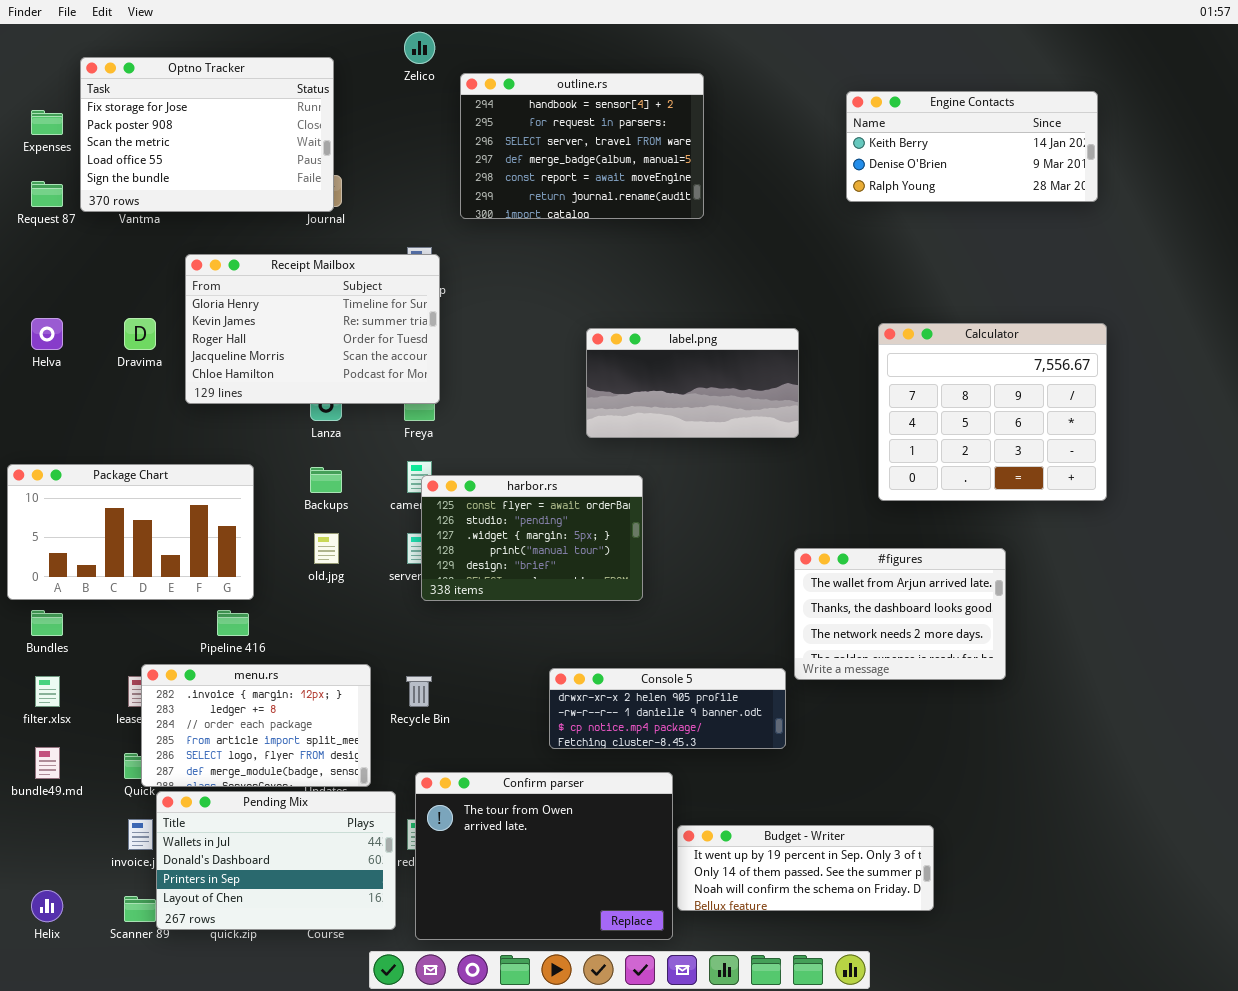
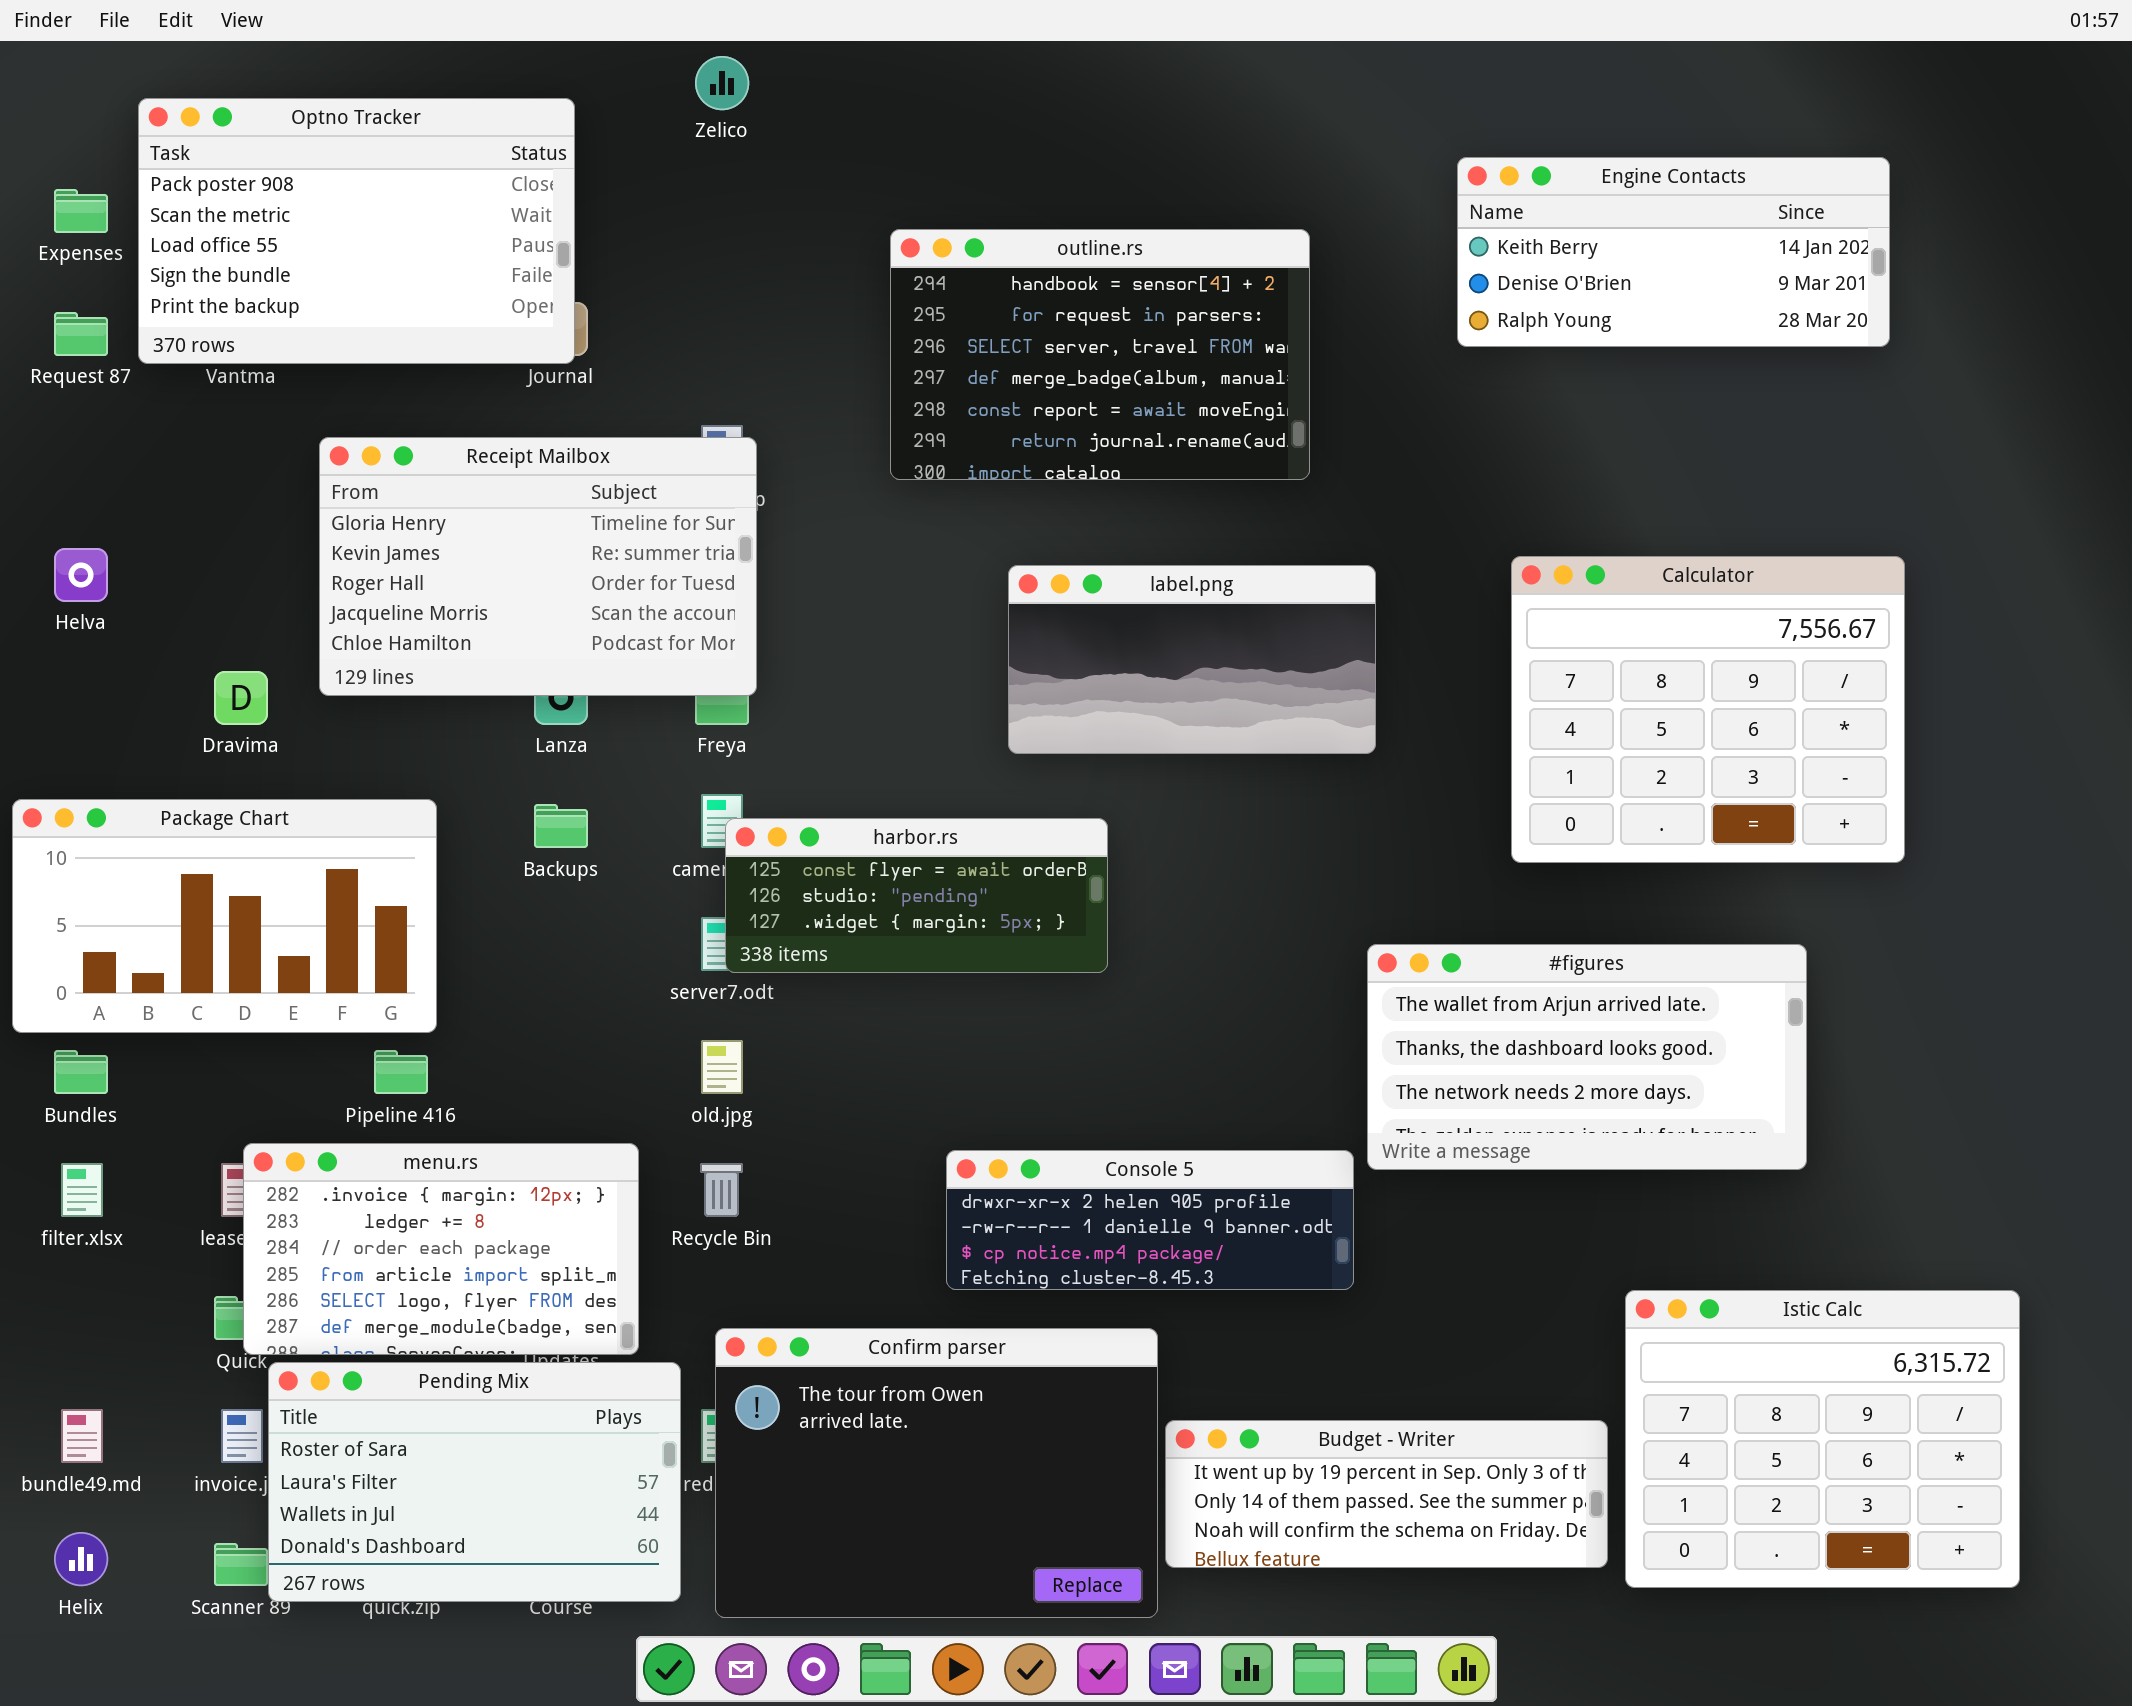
Optno Tracker: [80,57,334,212] -> [138,98,575,364], scrolled down 1 row
outline.rs: [460,73,704,219] -> [890,229,1310,480], moved
Dravima: [124,318,156,350] -> [214,671,268,725], moved
harbor.rs: [421,475,643,601] -> [725,818,1108,973], resized
old.jpg: [314,533,339,564] -> [701,1040,743,1094], moved
#figures: [794,548,1006,680] -> [1367,944,1807,1170], resized
bundle49.md: [35,747,60,779] -> [61,1409,103,1463], moved
Istic Calc: none -> [1625,1290,2020,1588], opened
Pending Mix: [156,791,396,930] -> [268,1362,681,1602], scrolled up 2 rows

